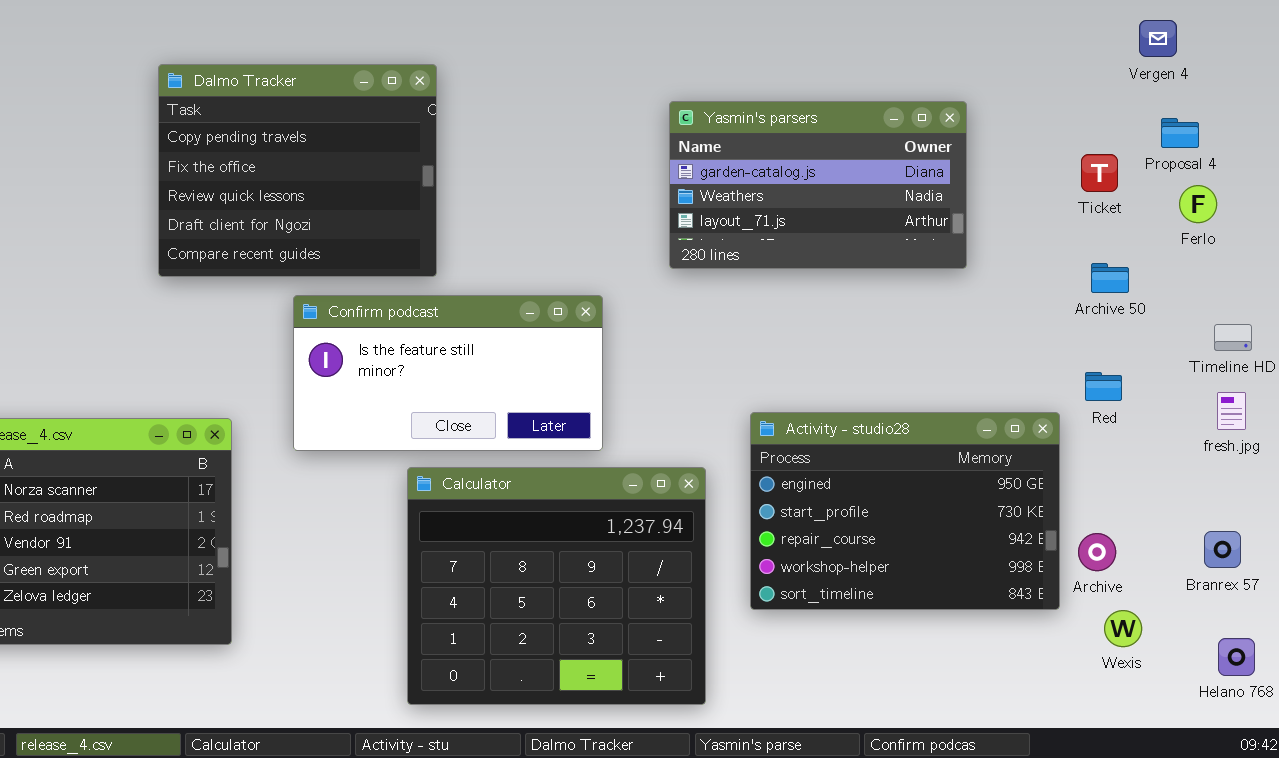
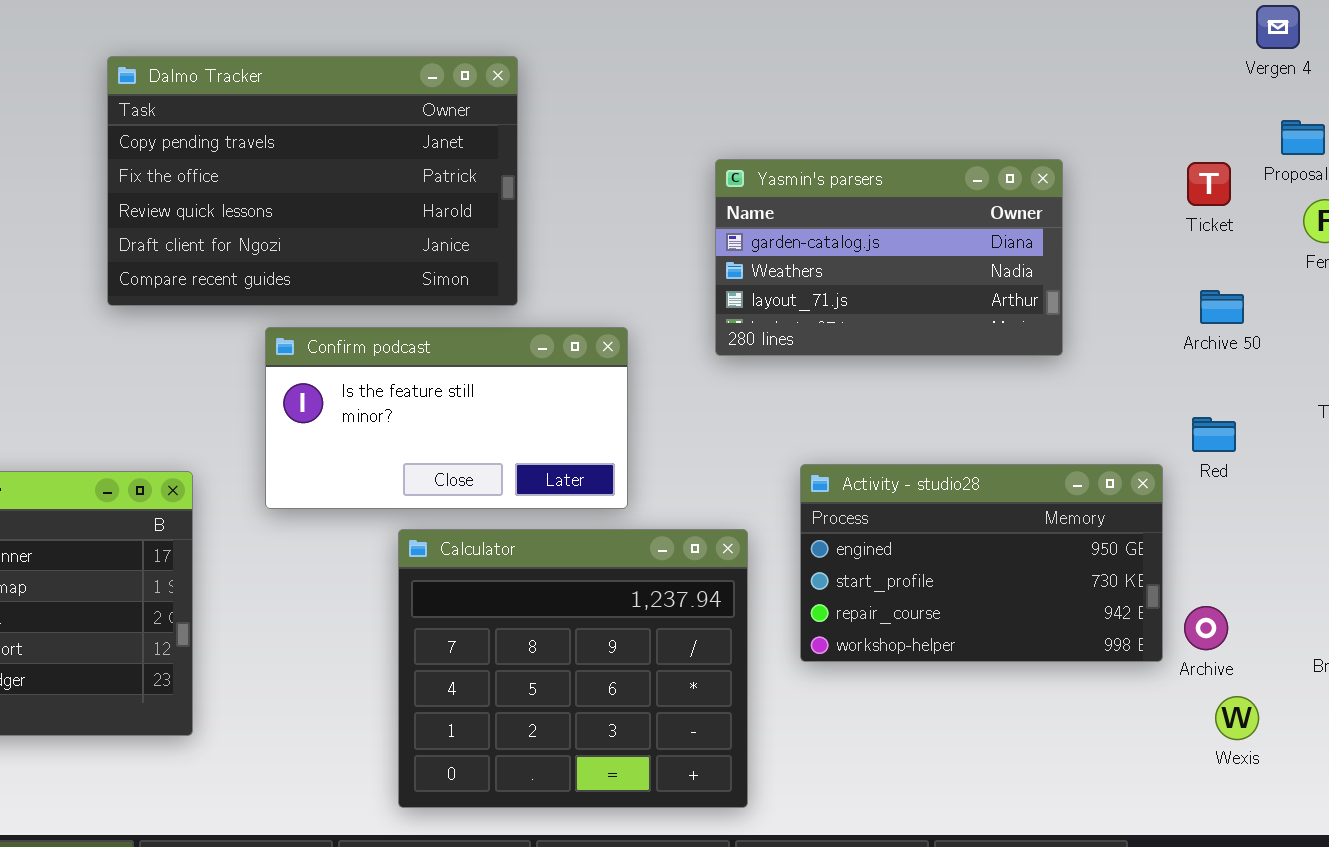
Dalmo Tracker: [158,64,437,277] -> [107,56,518,306], resized
Yasmin's parsers: [669,101,967,269] -> [715,159,1063,356], moved
Activity - studio28: [750,412,1060,610] -> [800,464,1163,662], resized

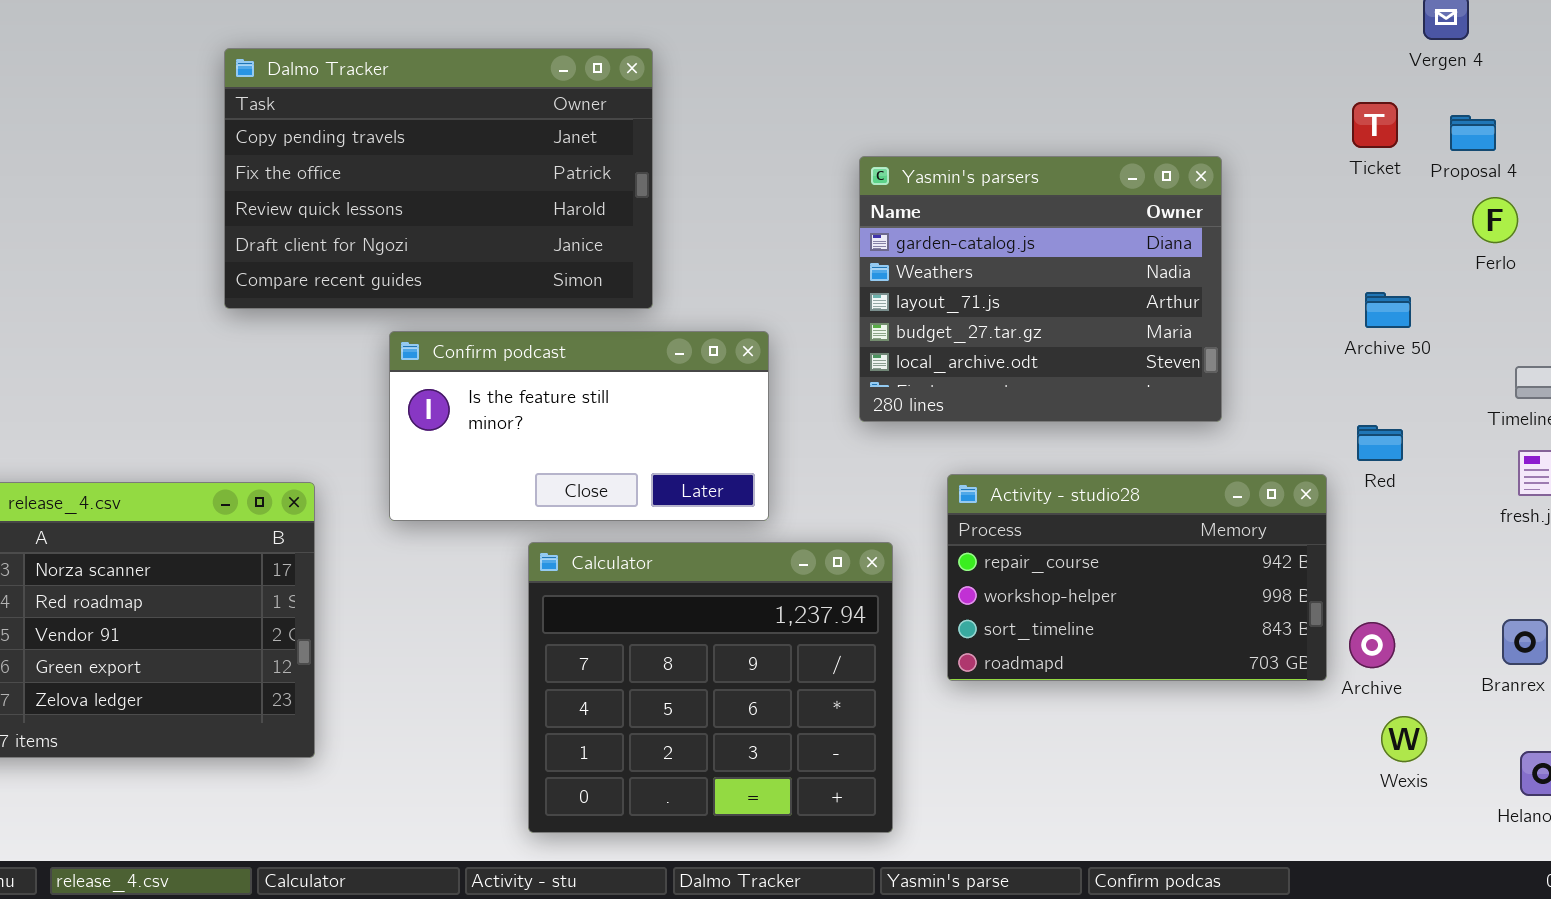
Yasmin's parsers: [715,159,1063,356] -> [859,156,1222,422], resized
Ticket: [1187,162,1231,206] -> [1352,102,1398,148], moved
Activity - studio28: [800,464,1163,662] -> [947,474,1327,681], scrolled down 2 rows

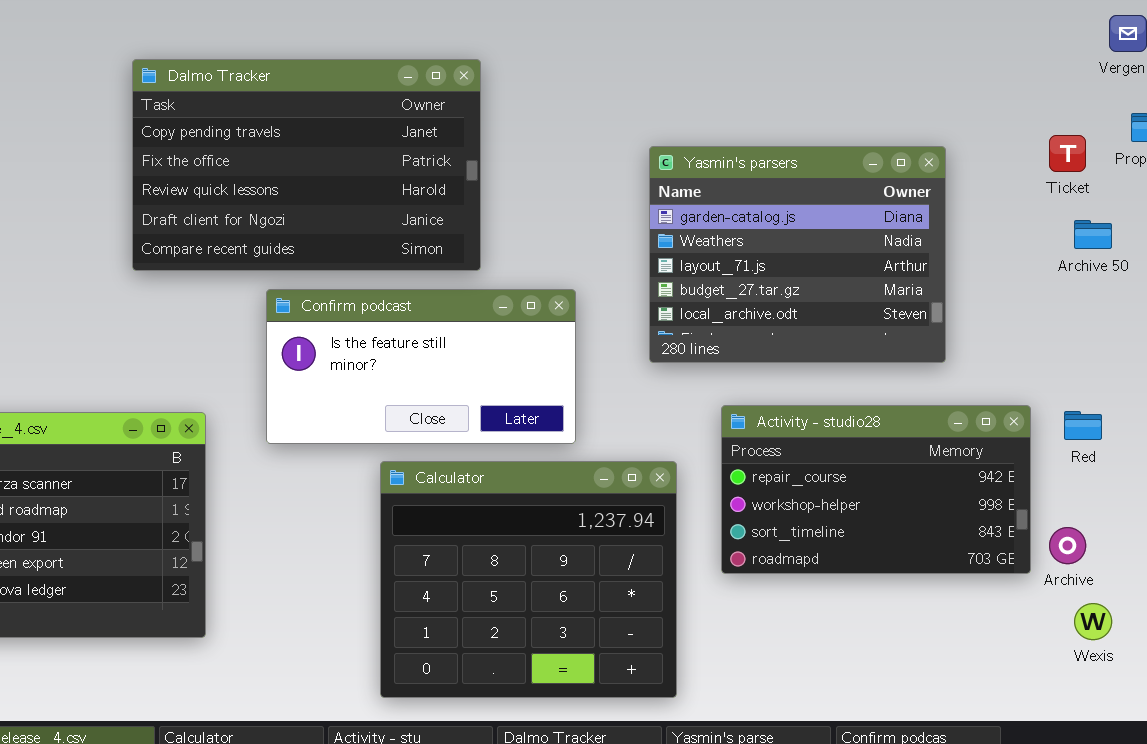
Ticket: [1352,102,1398,148] -> [1049,135,1086,172], moved
Archive 50: [1365,292,1411,328] -> [1074,220,1112,249], moved
Red: [1357,425,1403,461] -> [1064,411,1102,440], moved

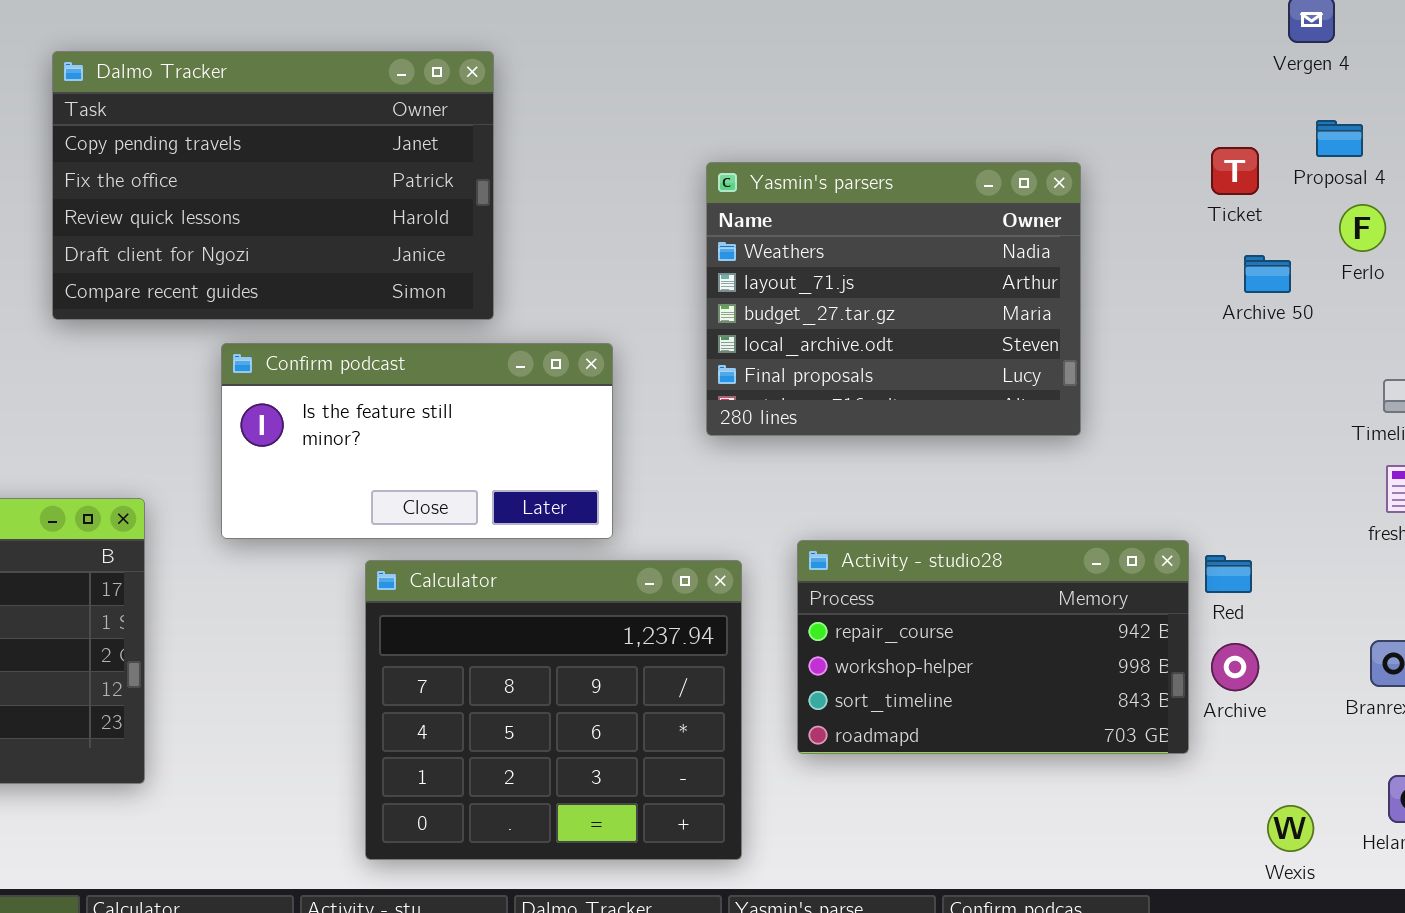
Yasmin's parsers: [649,146,946,363] -> [706,162,1081,436], scrolled down 1 row
Activity - studio28: [721,405,1031,574] -> [797,540,1189,754], moved
Red: [1064,411,1102,440] -> [1205,555,1252,593], moved
Wexis: [1074,603,1112,640] -> [1267,805,1314,852], moved

